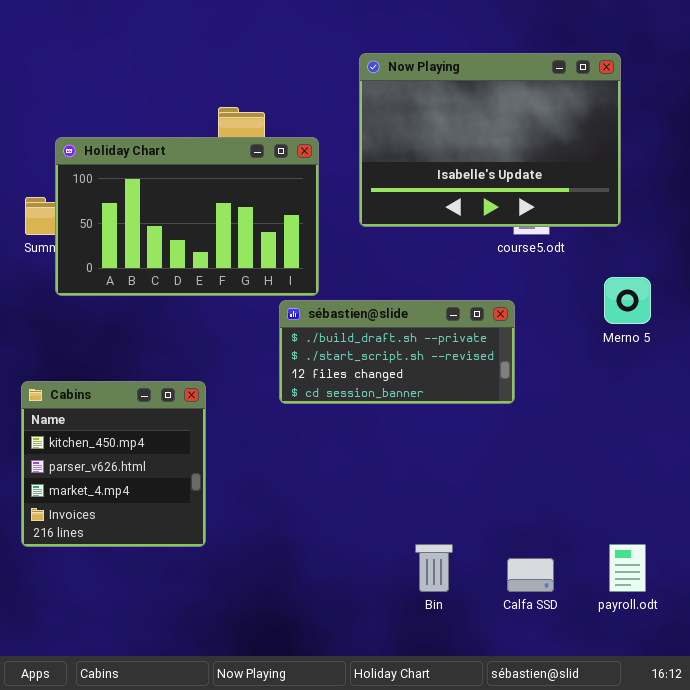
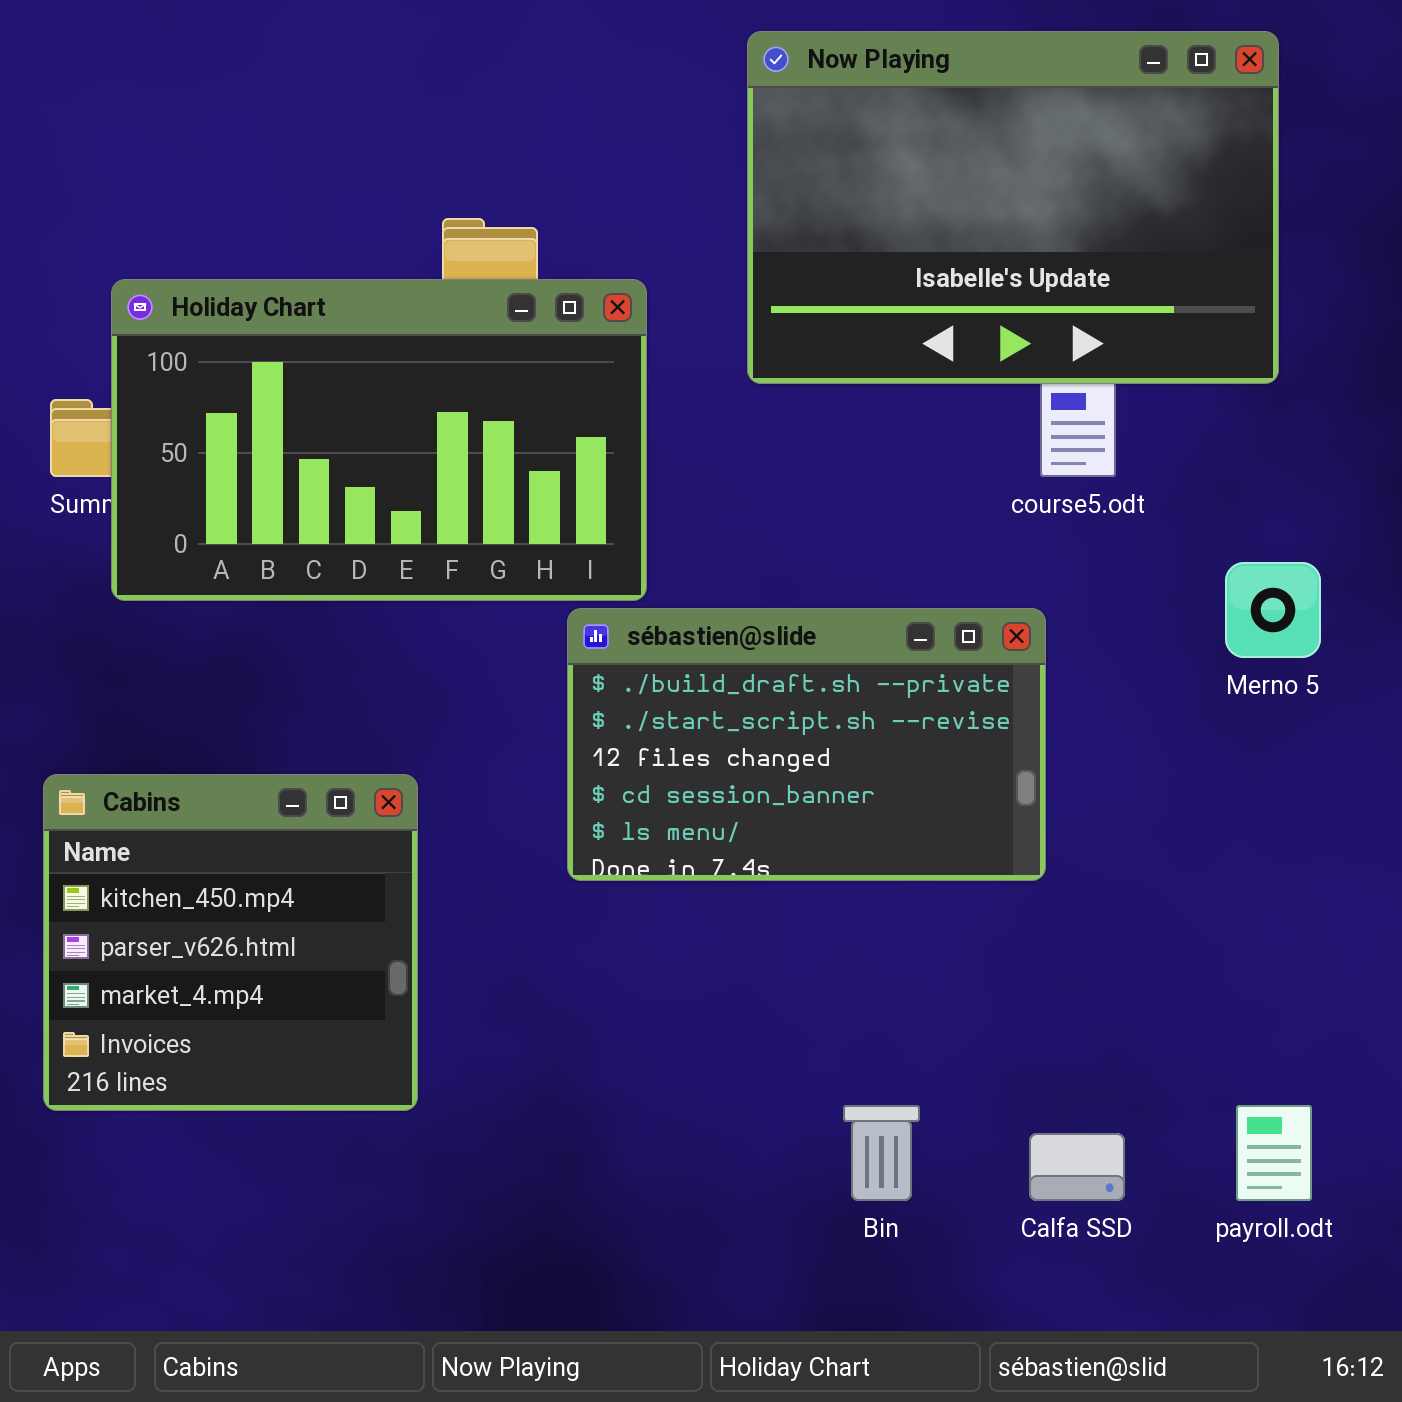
Now Playing: [359,53,621,227] -> [747,31,1279,384], moved
sébastien@slide: [279,300,515,404] -> [567,608,1046,881], resized

